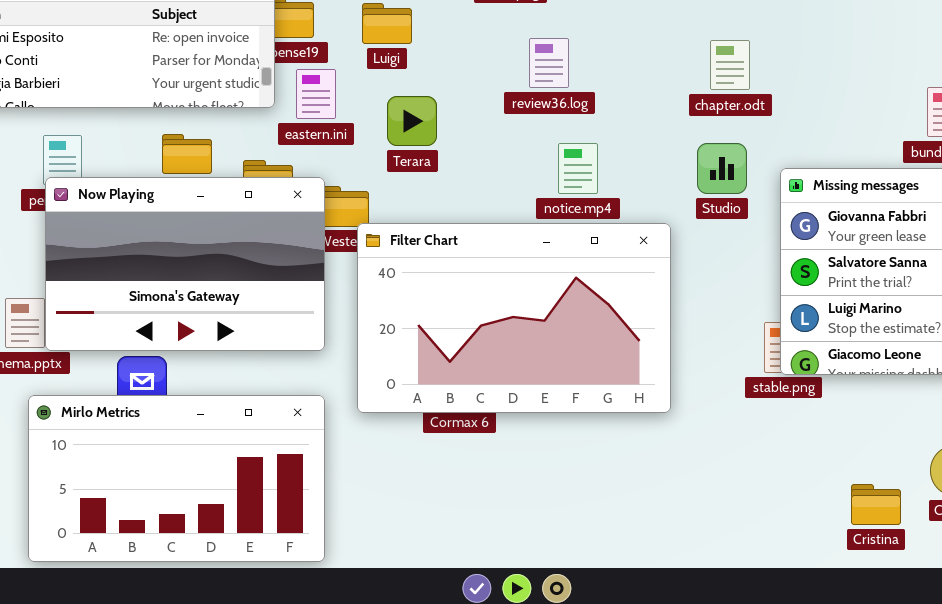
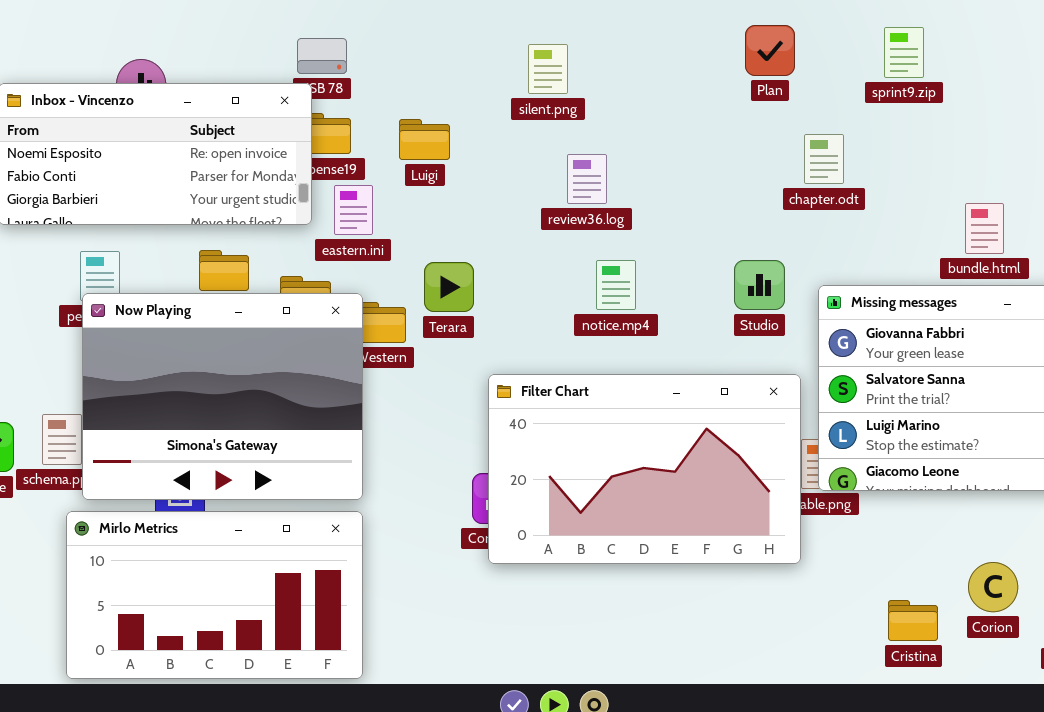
chapter.odt: [710,40,750,90] -> [804,134,844,184], moved
Terara: [387,96,437,146] -> [424,262,474,312], moved
Now Playing: [45,177,325,351] -> [82,293,363,500], resized
Filter Chart: [357,223,671,413] -> [488,374,801,564], moved

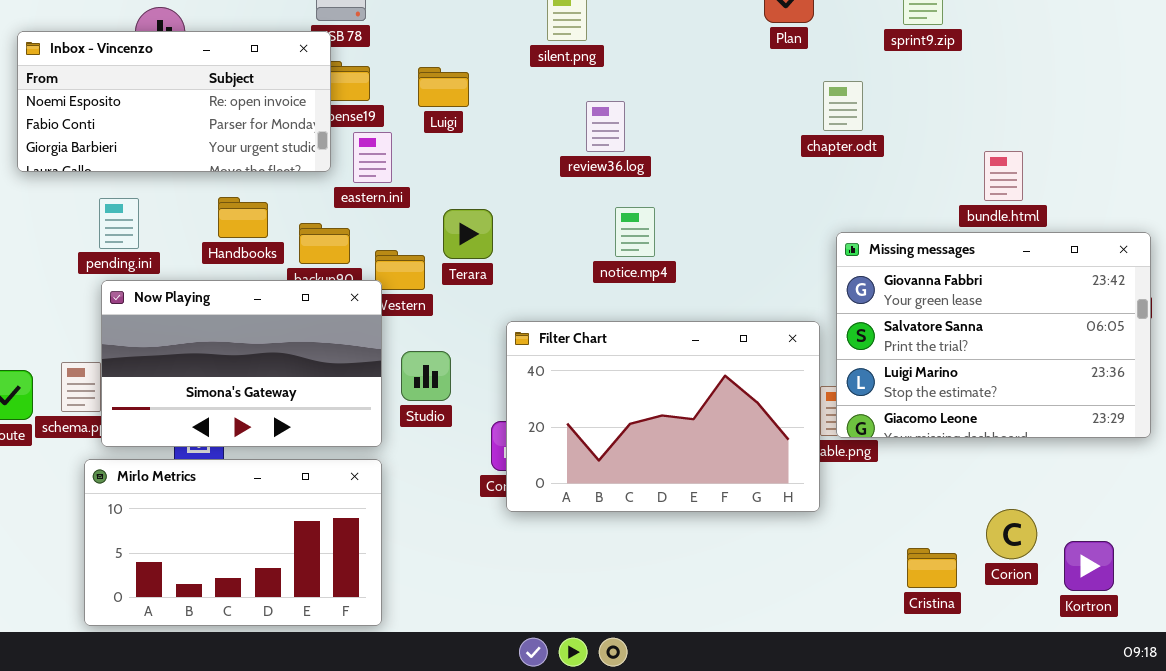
Studio: [734,260,785,310] -> [401,351,451,401], moved
Now Playing: [82,293,363,500] -> [101,280,382,447], resized

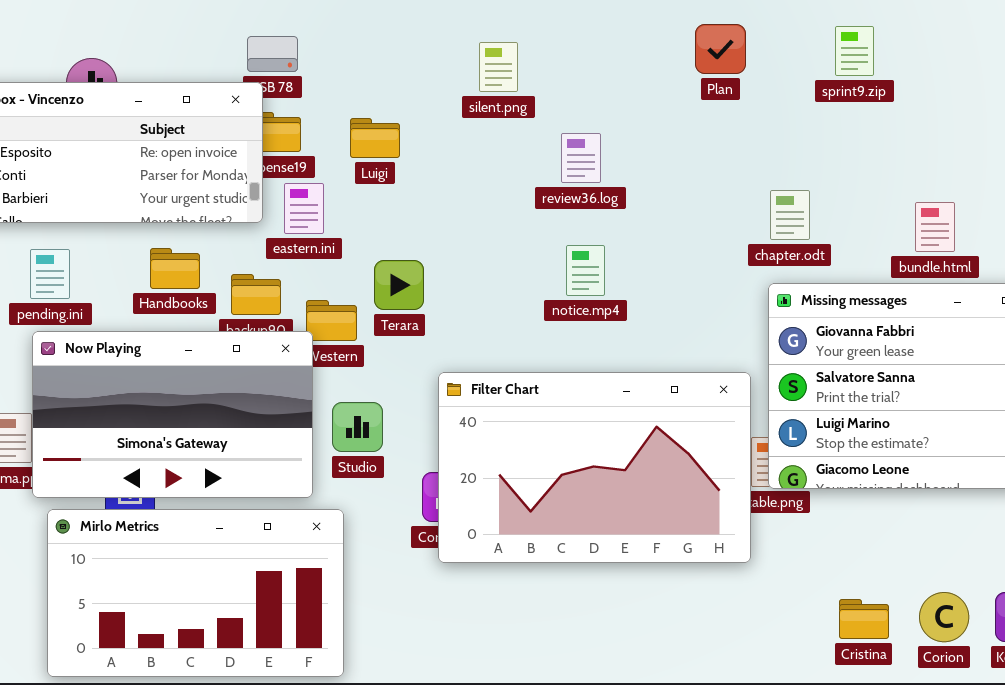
chapter.odt: [823,81,863,131] -> [770,190,810,240], moved
review36.log: [586,101,625,152] -> [561,133,601,183], moved
notice.mp4: [615,207,655,257] -> [566,245,605,296], moved
Mirlo Metrics: [84,459,382,626] -> [47,509,344,677], moved
Corion: [986,509,1037,559] -> [919,592,969,642], moved

